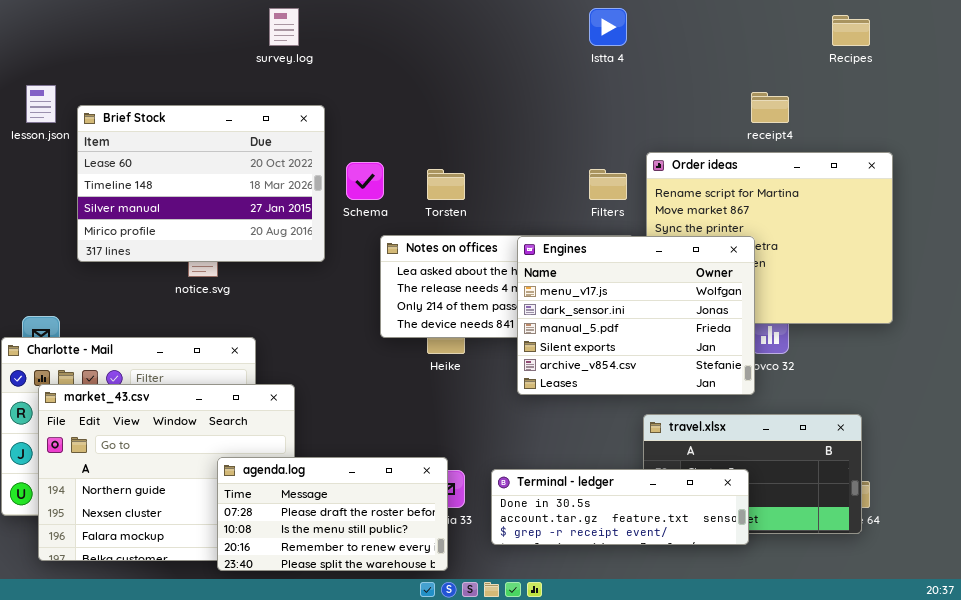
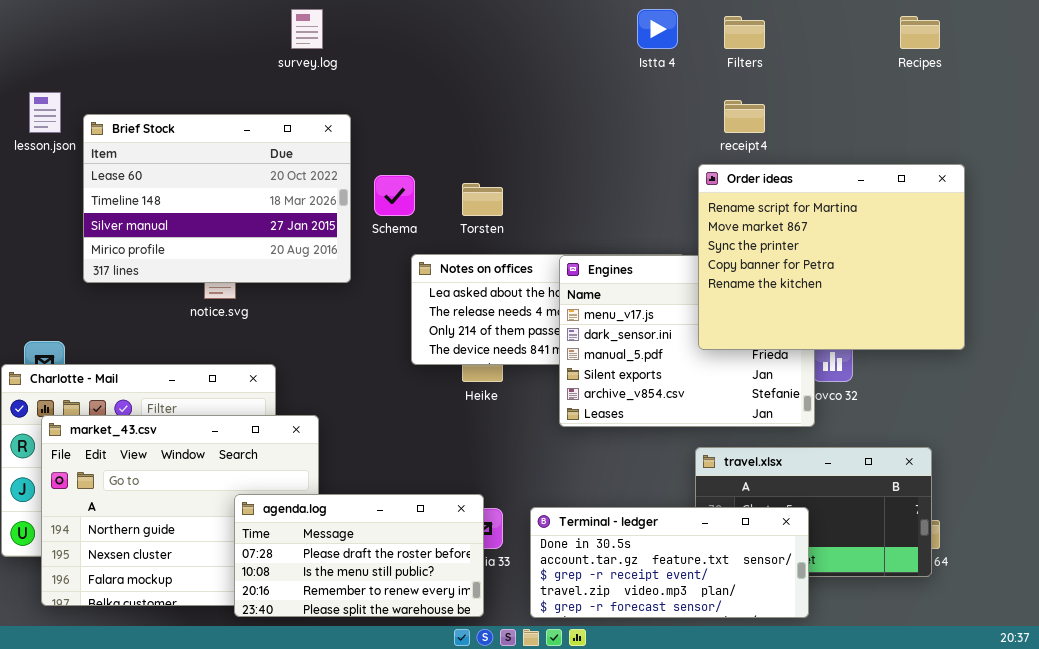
receipt4: [751,92,789,123] -> [724,100,765,133], moved
Order ideas: [646,152,893,324] -> [698,164,965,350], raised
Filters: [589,169,627,200] -> [724,16,765,49], moved
Terminal - ledger: [491,469,749,545] -> [530,507,809,618], resized

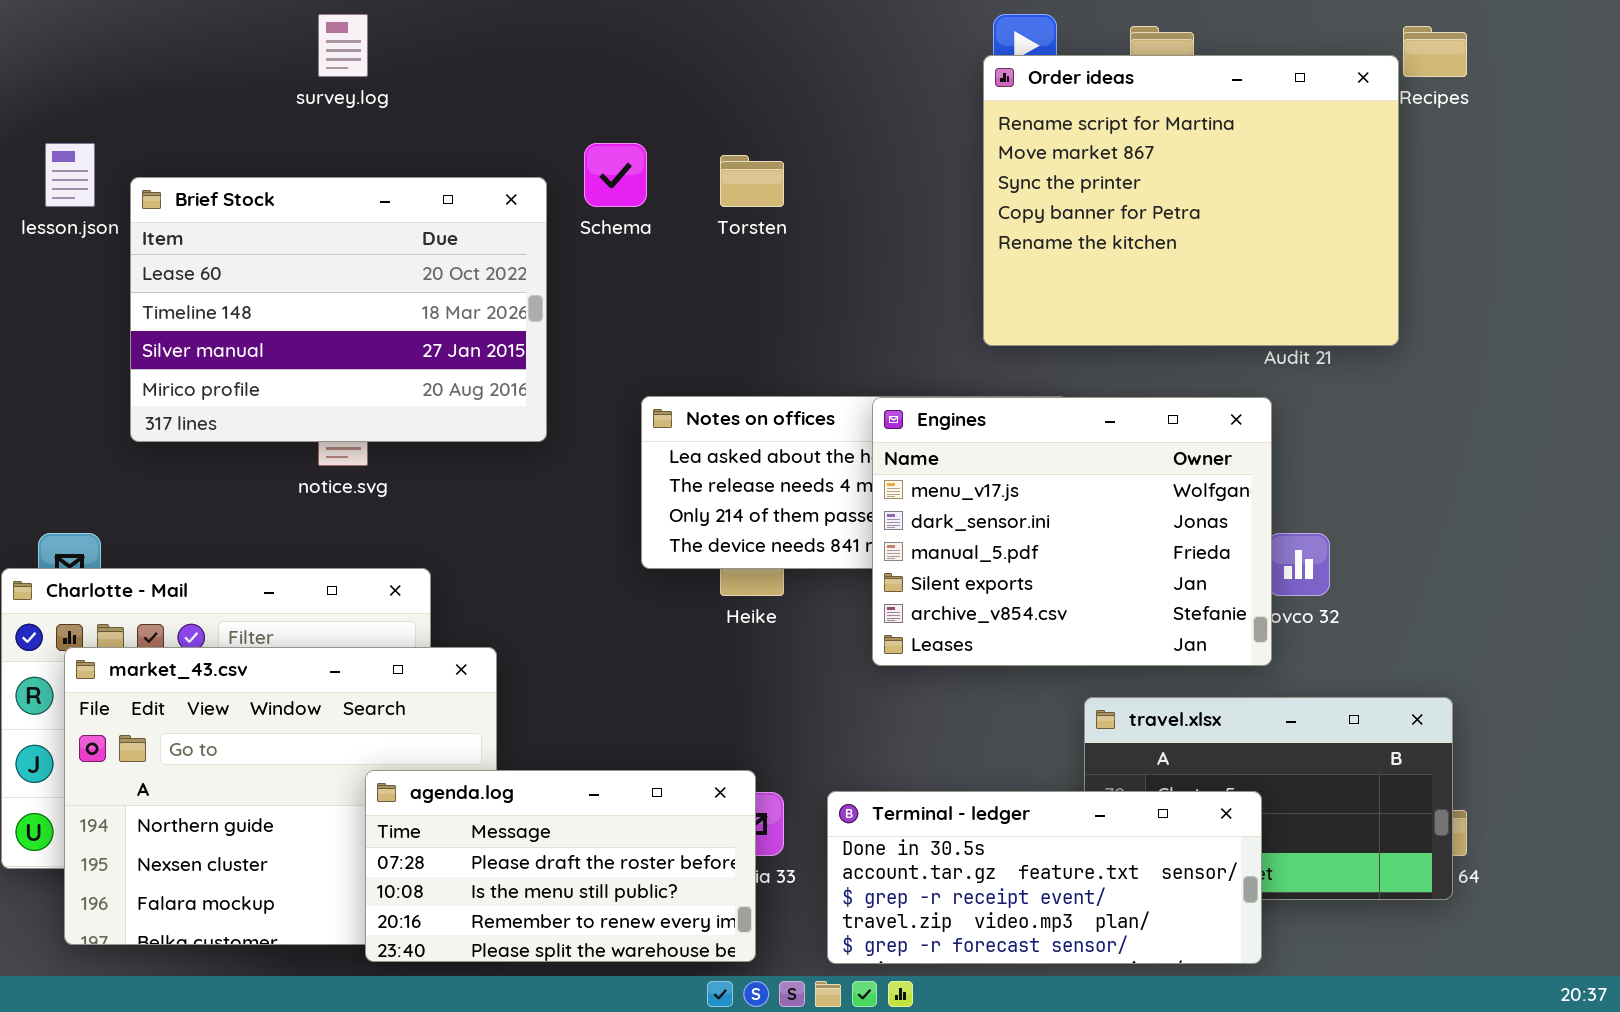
survey.log: [291,9,323,49] -> [318,14,368,77], moved
Order ideas: [698,164,965,350] -> [983,55,1399,346], moved
Schema: [374,175,415,216] -> [584,143,647,207], moved
Torsten: [462,183,503,216] -> [720,155,784,207], moved

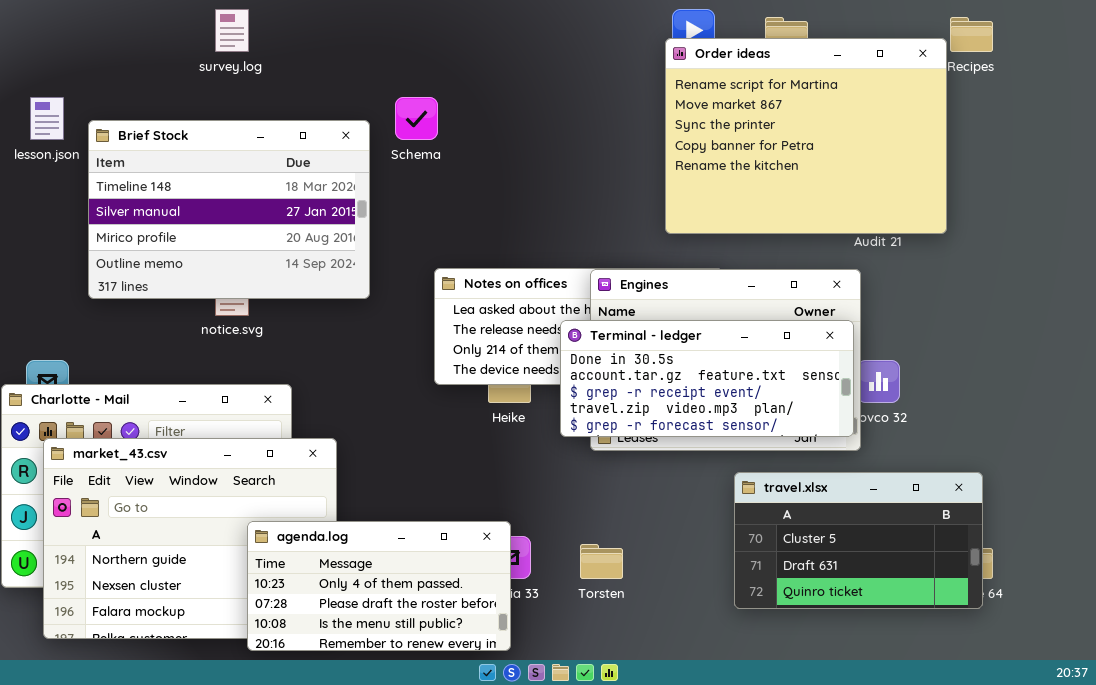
Torsten: [720,155,784,207] -> [580,544,623,579], moved
Brief Stock: [130,177,547,442] -> [88,120,370,299], scrolled down 1 row
agenda.log: [365,770,756,962] -> [247,521,511,651], scrolled up 1 row
Terminal - ledger: [827,791,1262,964] -> [560,320,854,437], moved

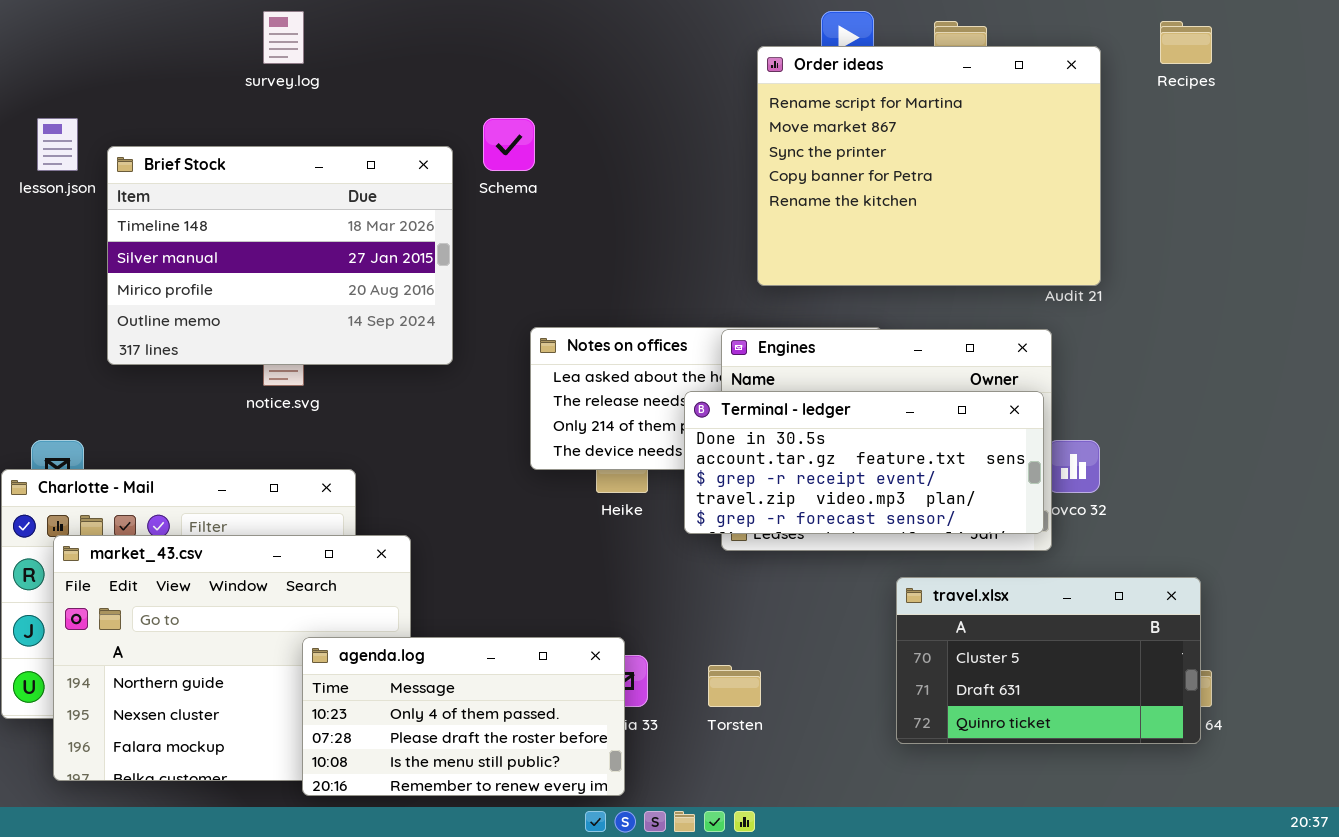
Order ideas: [665,38,947,234] -> [757,46,1101,286], moved

